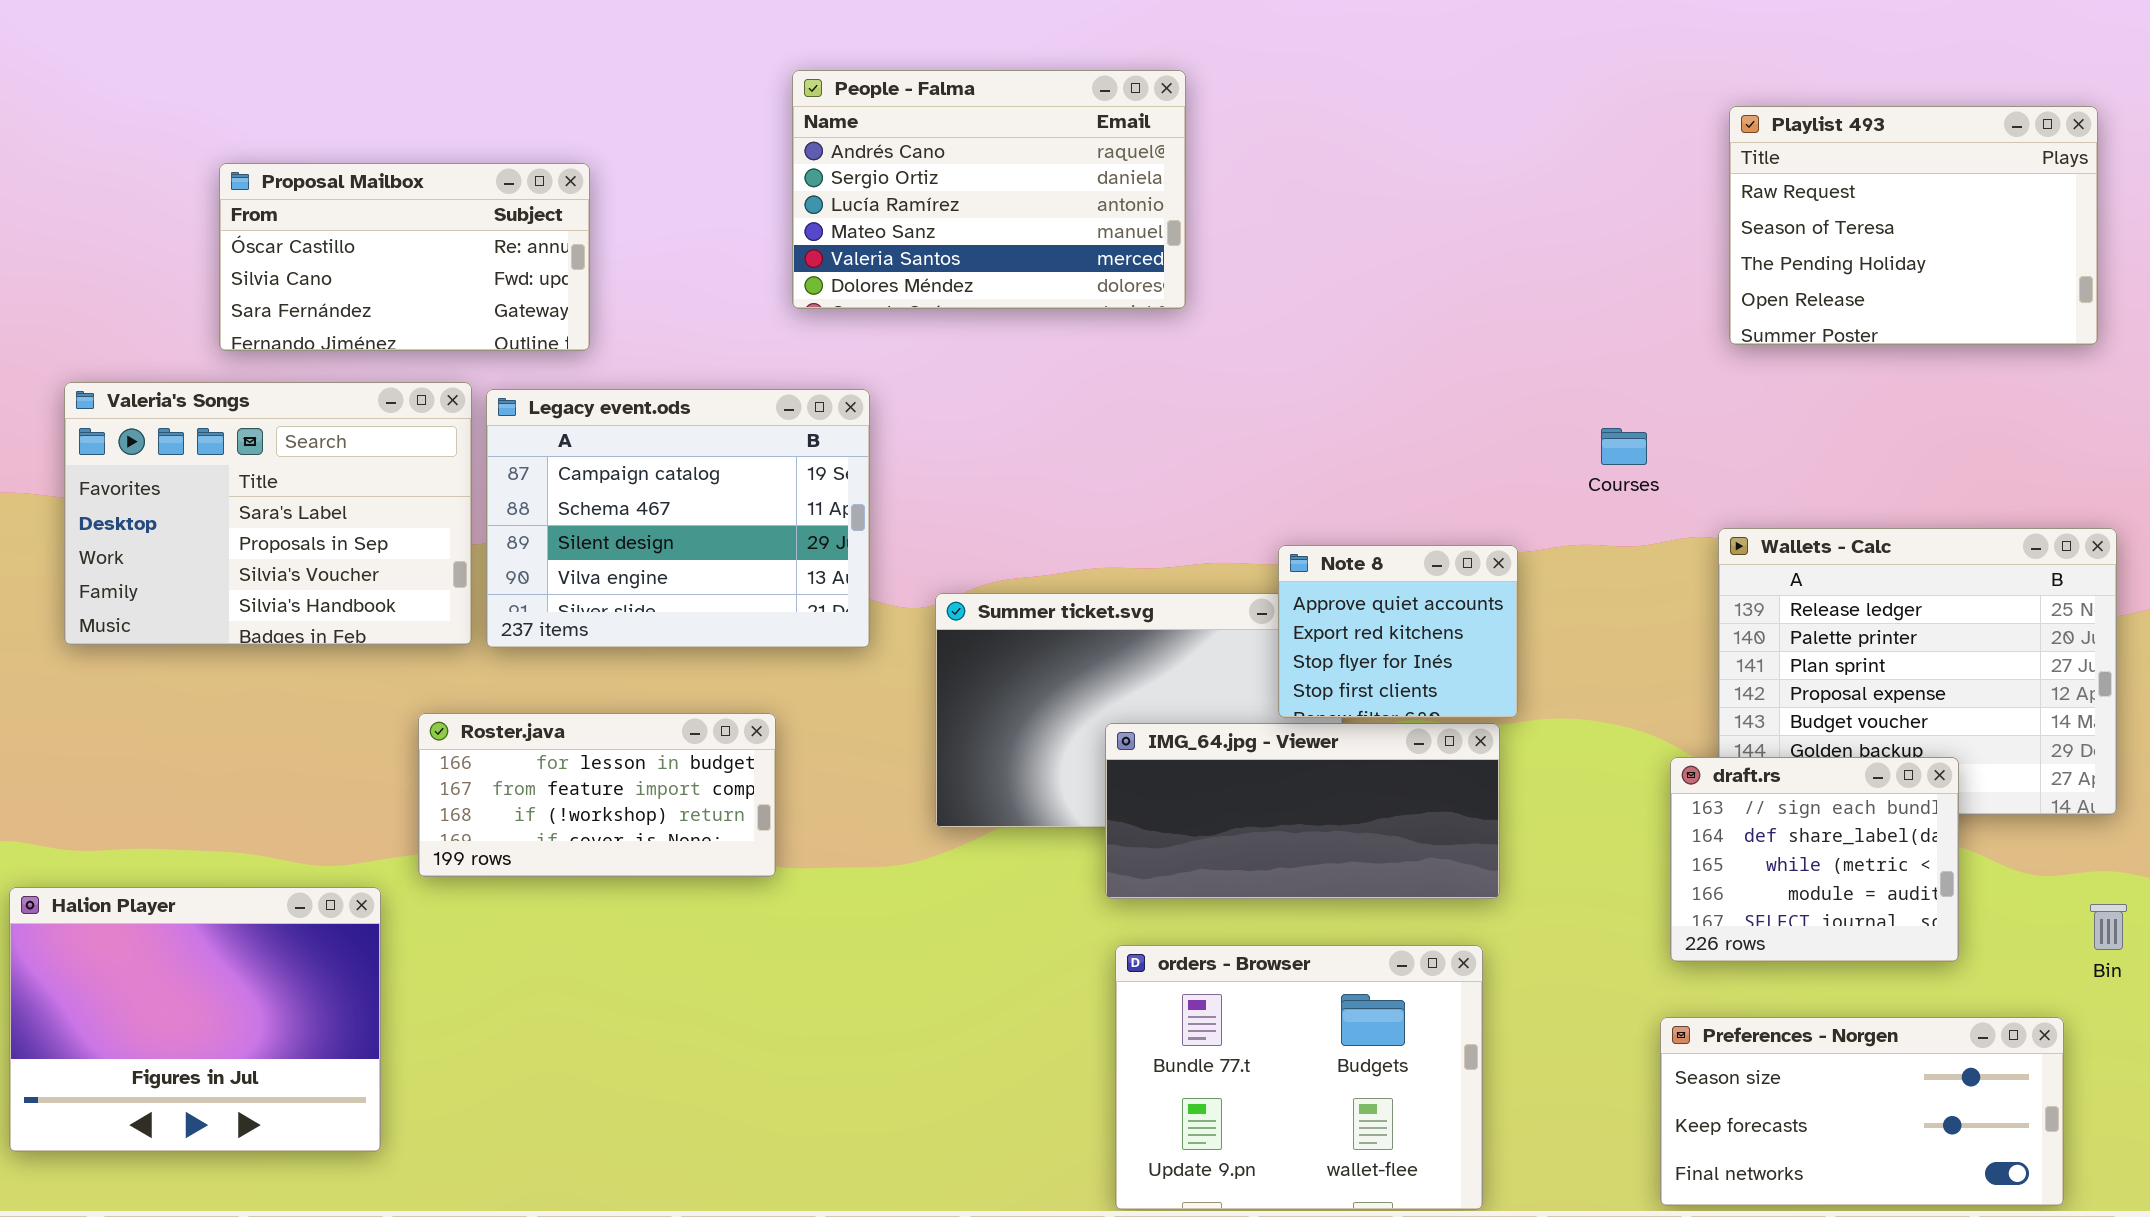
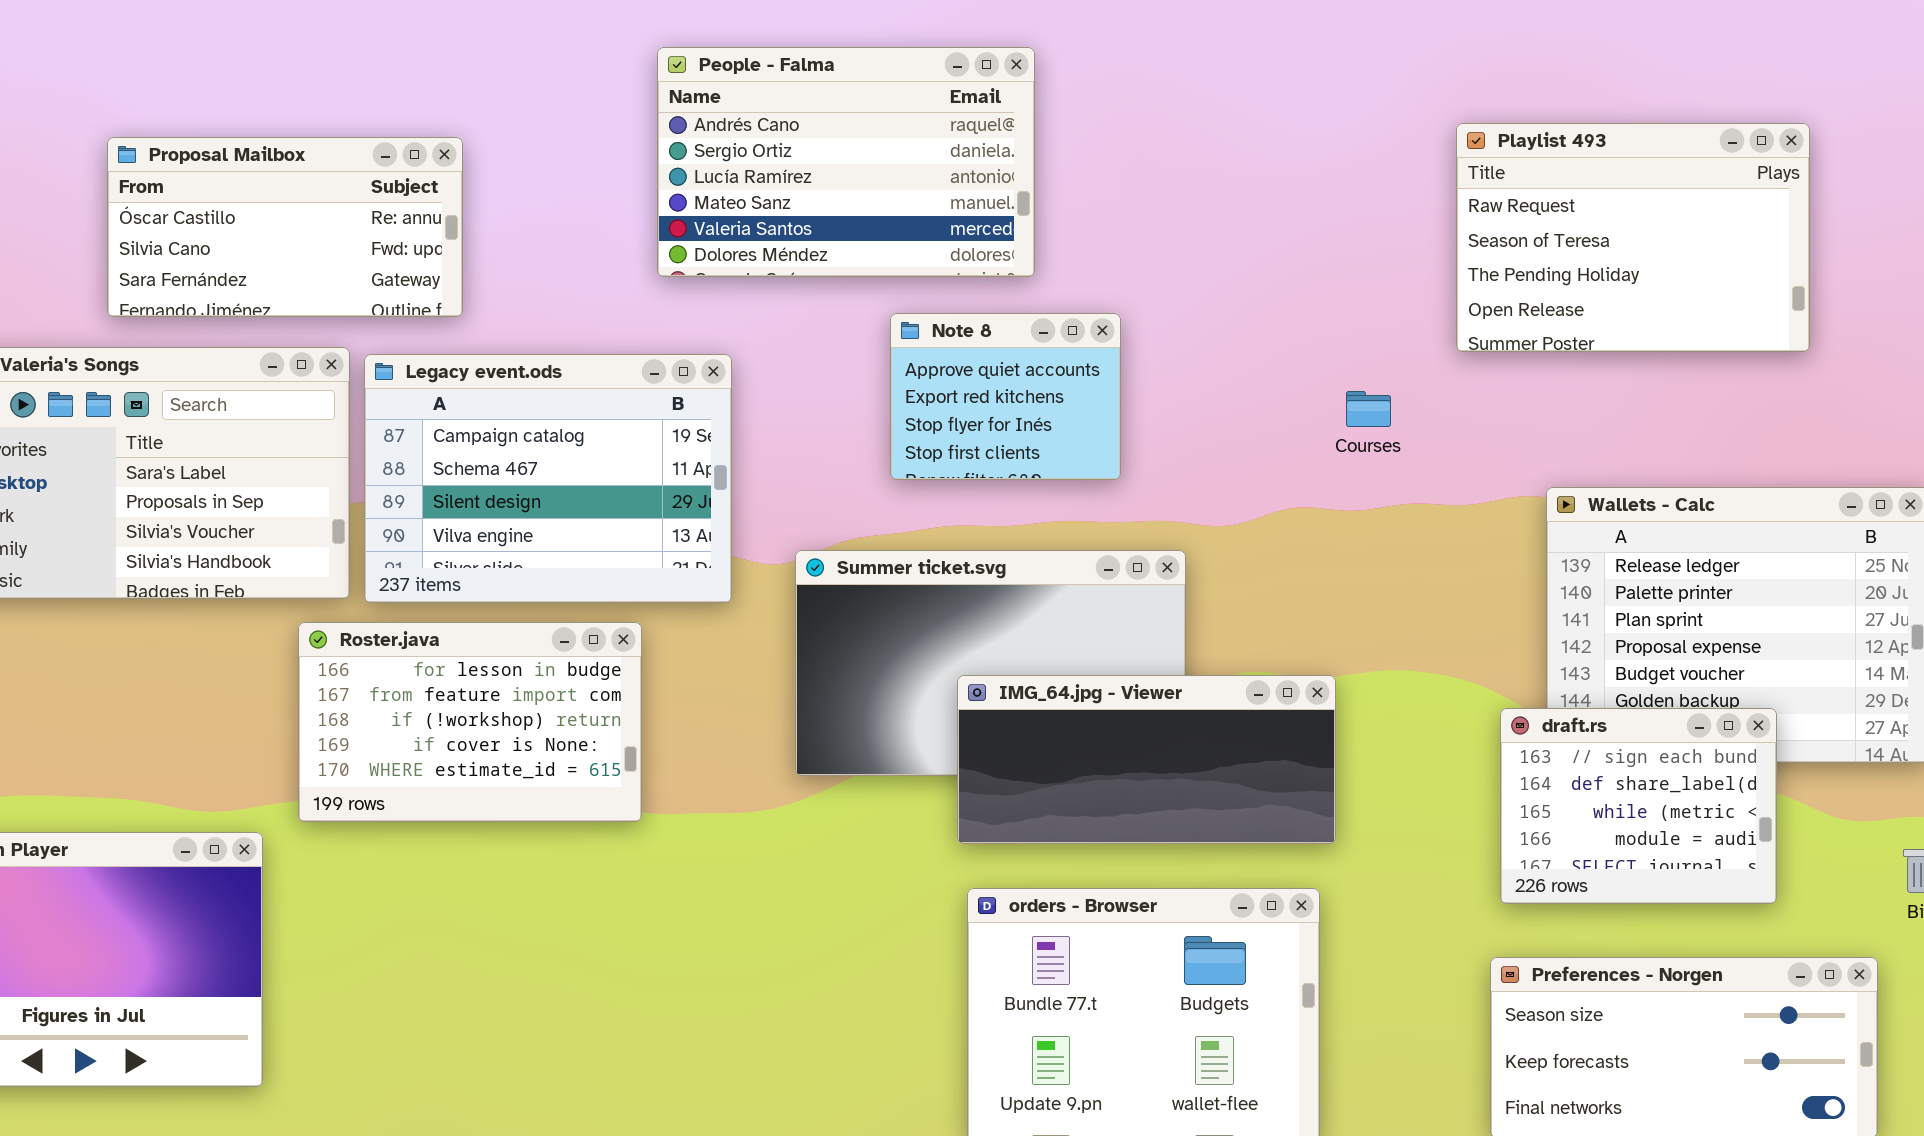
Playlist 493: [1729,106,2098,345] -> [1456,123,1810,352], moved
Courses: [1601,428,1647,465] -> [1346,391,1391,427], moved
Note 8: [1278,545,1518,718] -> [890,313,1121,480], moved
Roster.java: [418,713,776,877] -> [298,622,642,822], resized

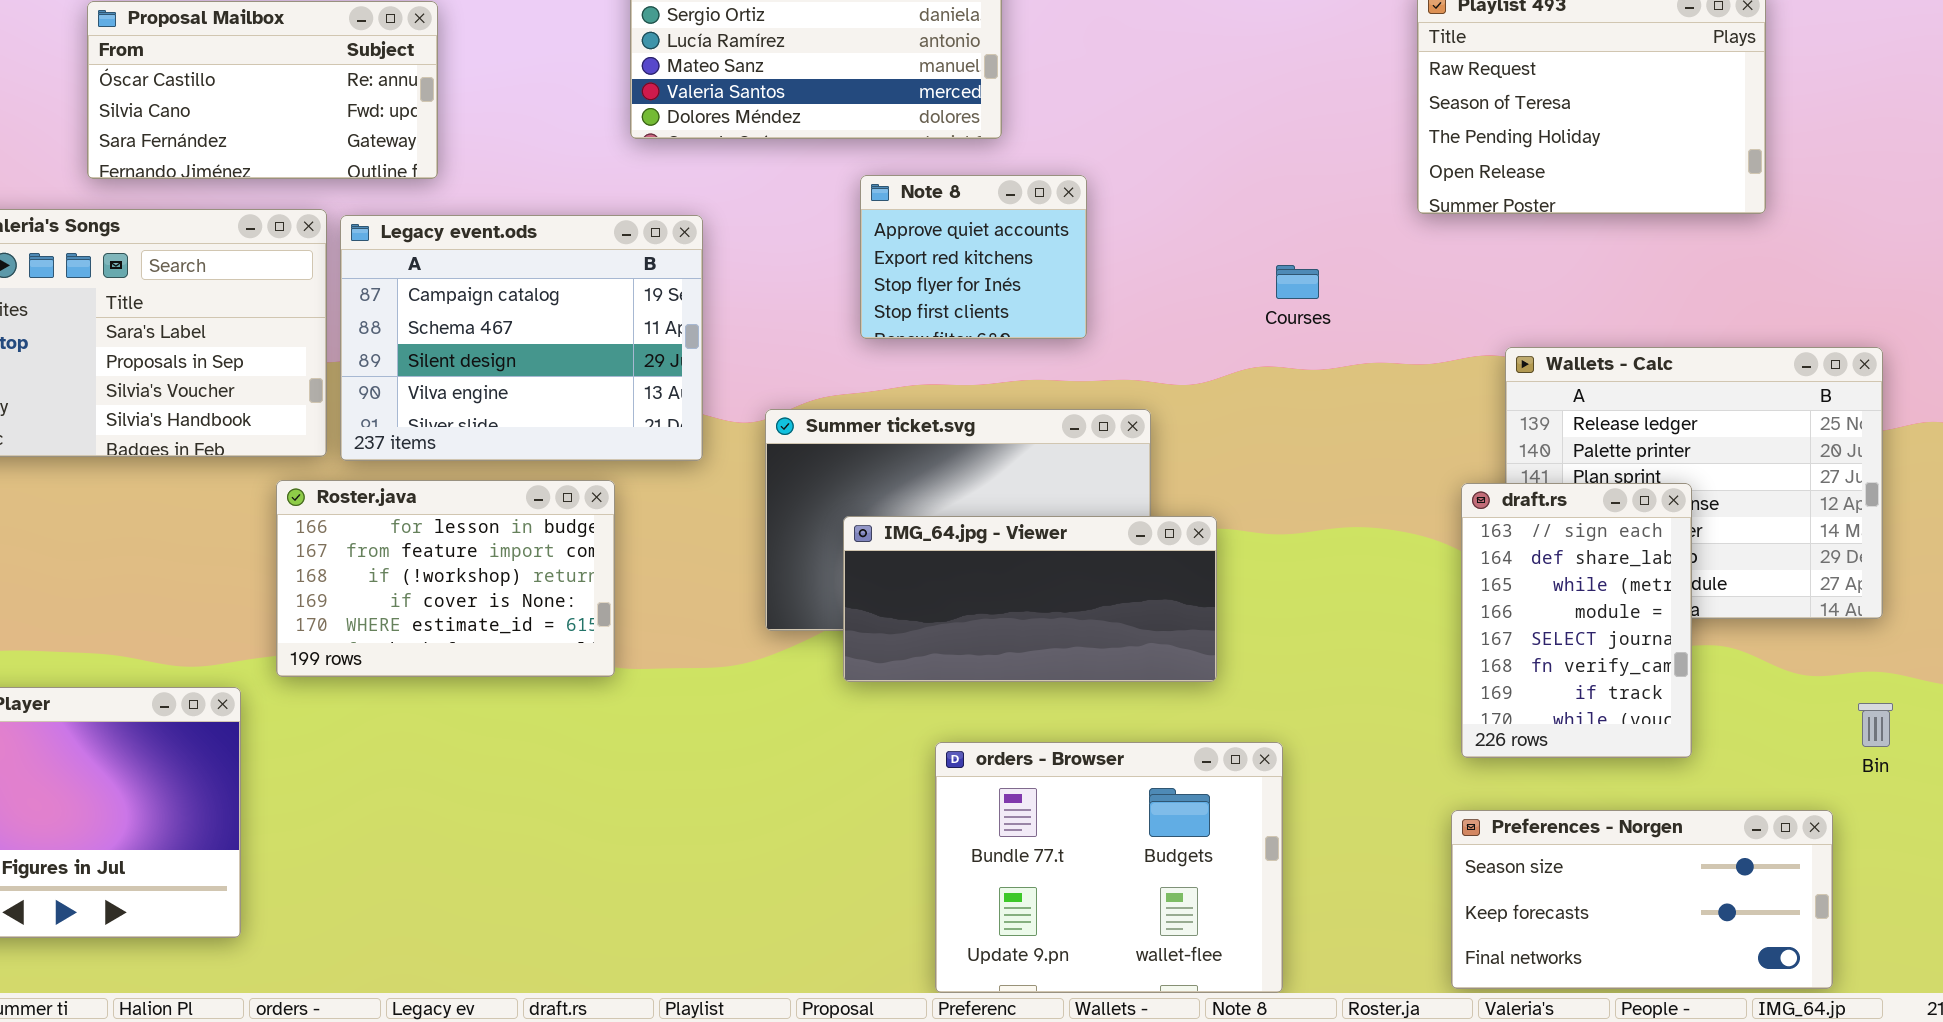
Courses: [1346,391,1391,427] -> [1276,265,1319,299], moved
IMG_64.jpg - Viewer: [957,675,1336,844] -> [843,516,1217,682], moved
draft.rs: [1500,708,1777,904] -> [1461,483,1692,758], resized

